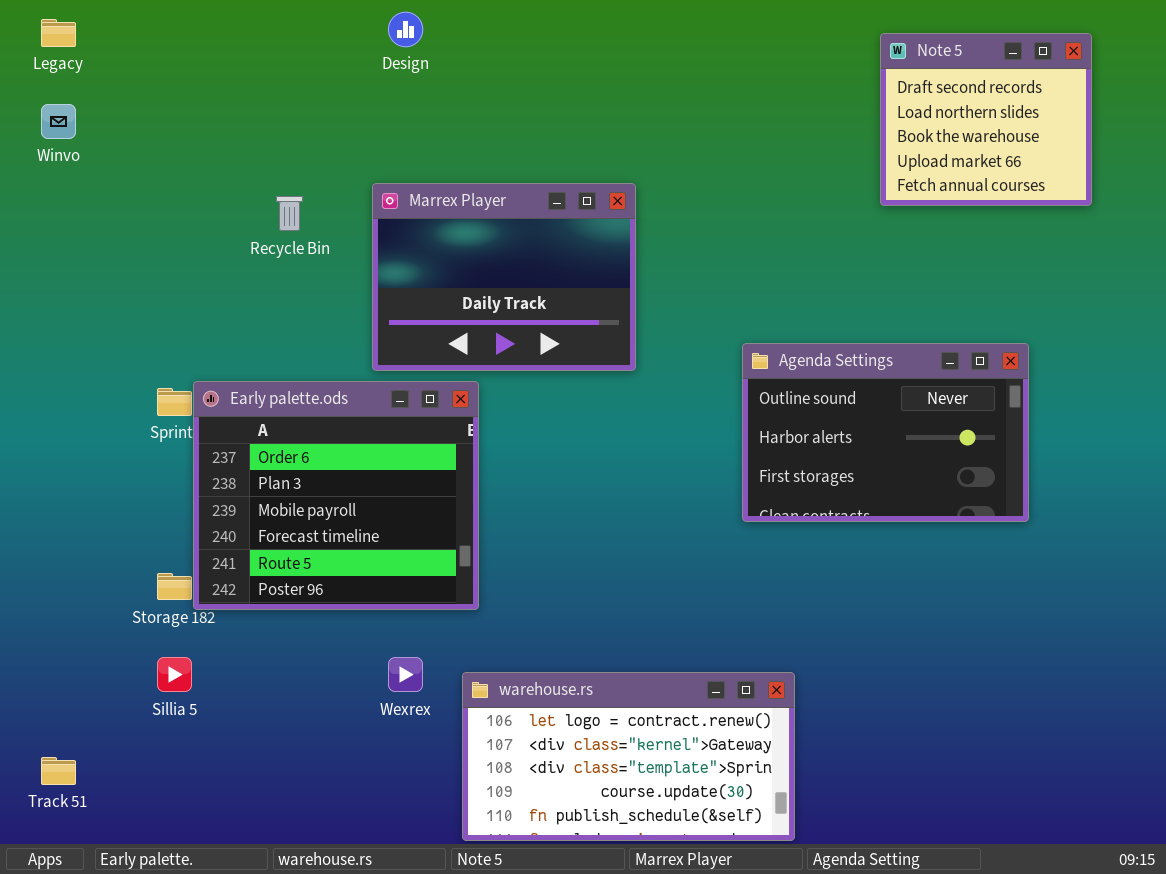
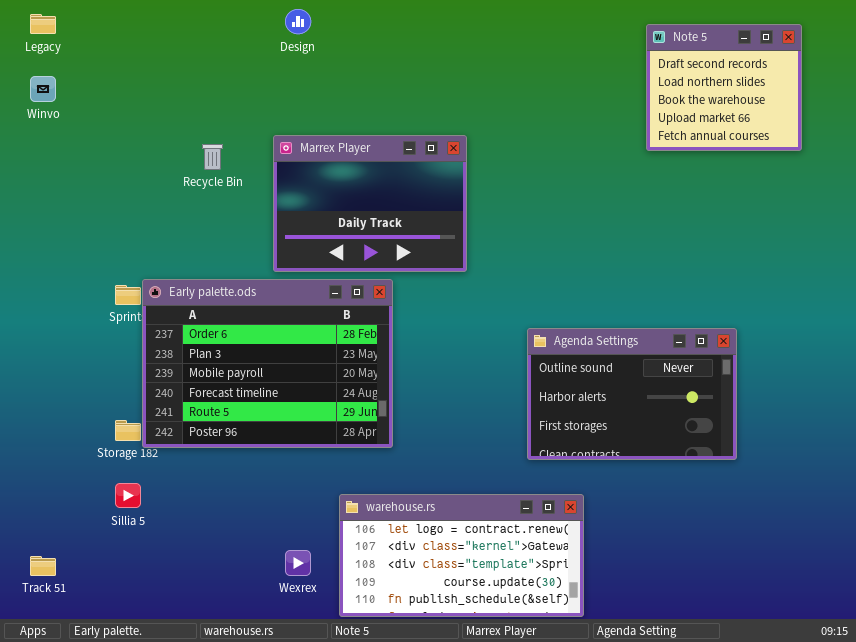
Agenda Settings: [742,343,1029,522] -> [527,328,737,460], moved
Early palette.ods: [193,381,479,610] -> [142,279,393,448], resized
Wexrex: [388,657,423,692] -> [285,550,311,576], moved

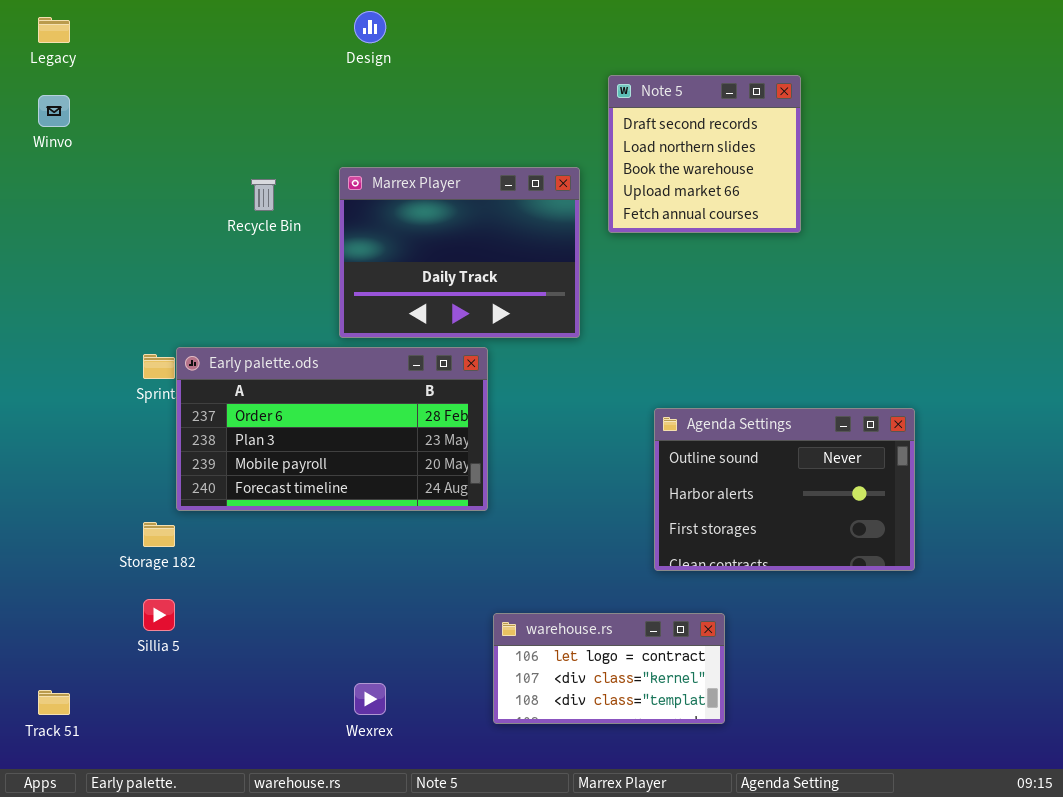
Note 5: [646,24,802,151] -> [608,75,801,233], moved
Early palette.ods: [142,279,393,448] -> [176,347,488,511], resized
warehouse.rs: [339,494,584,617] -> [493,613,725,724], resized

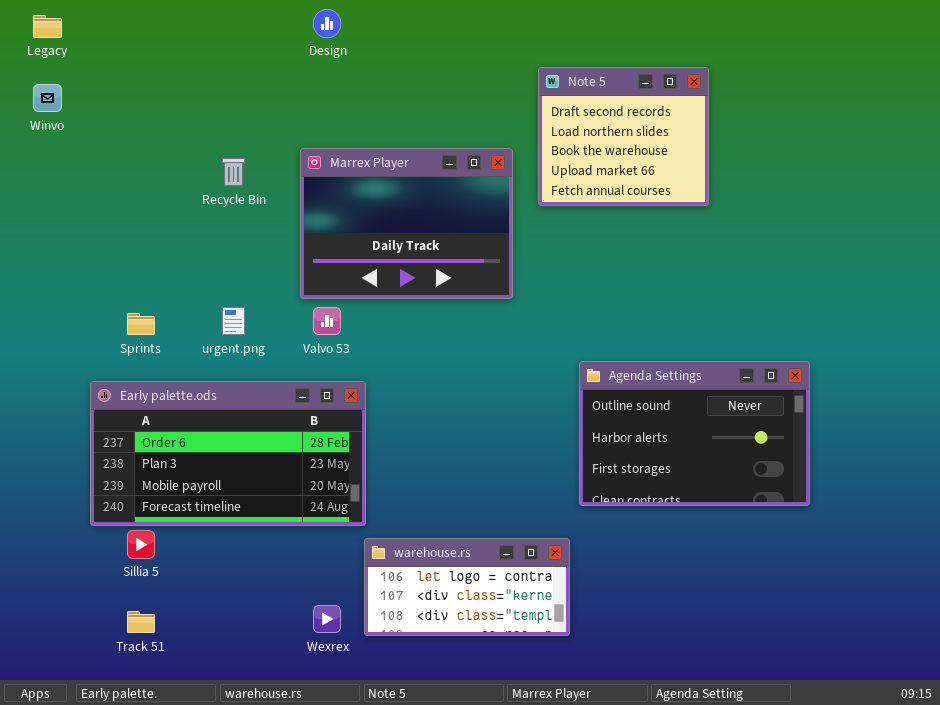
Early palette.ods: [176,347,488,511] -> [90,381,366,526], moved
warehouse.rs: [493,613,725,724] -> [364,538,570,636], moved
Track 51: [38,690,70,715] -> [127,611,155,633], moved

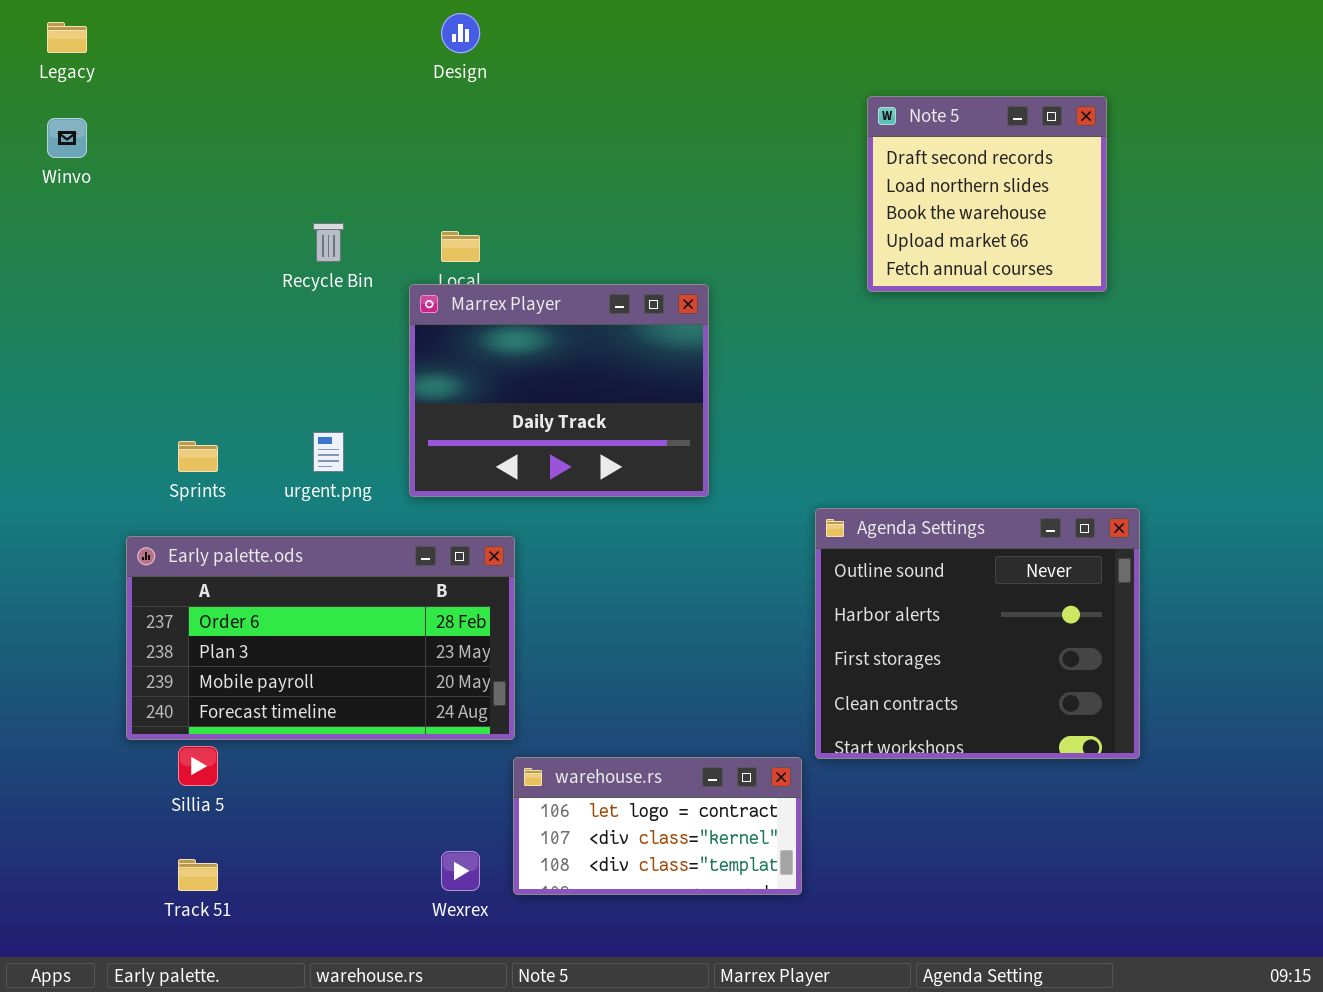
Note 5: [538,67,709,206] -> [867,96,1107,292], moved
Marrex Player: [300,148,513,299] -> [409,284,709,497], moved
Agenda Settings: [579,361,810,506] -> [815,508,1140,759], resized

